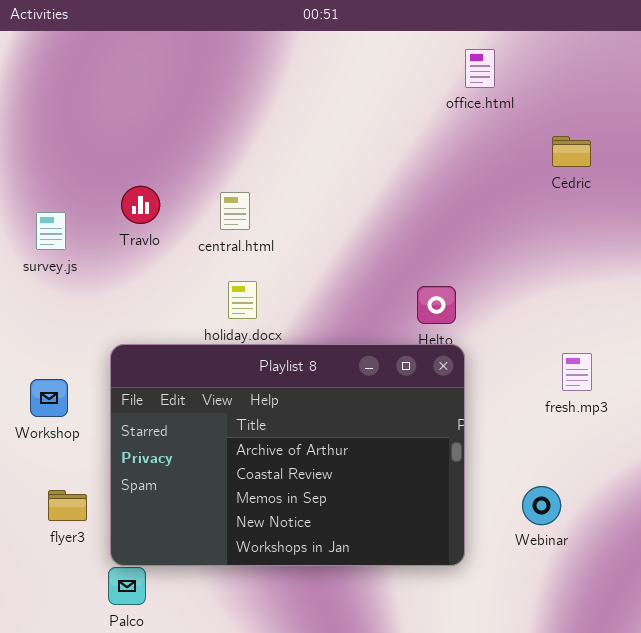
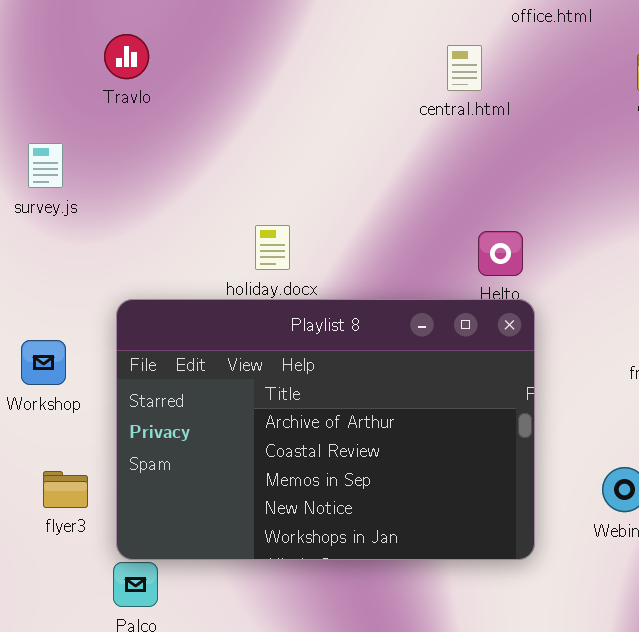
Travlo: [121,186,160,224] -> [104,34,149,79], moved
central.html: [220,192,250,230] -> [447,45,482,91], moved

